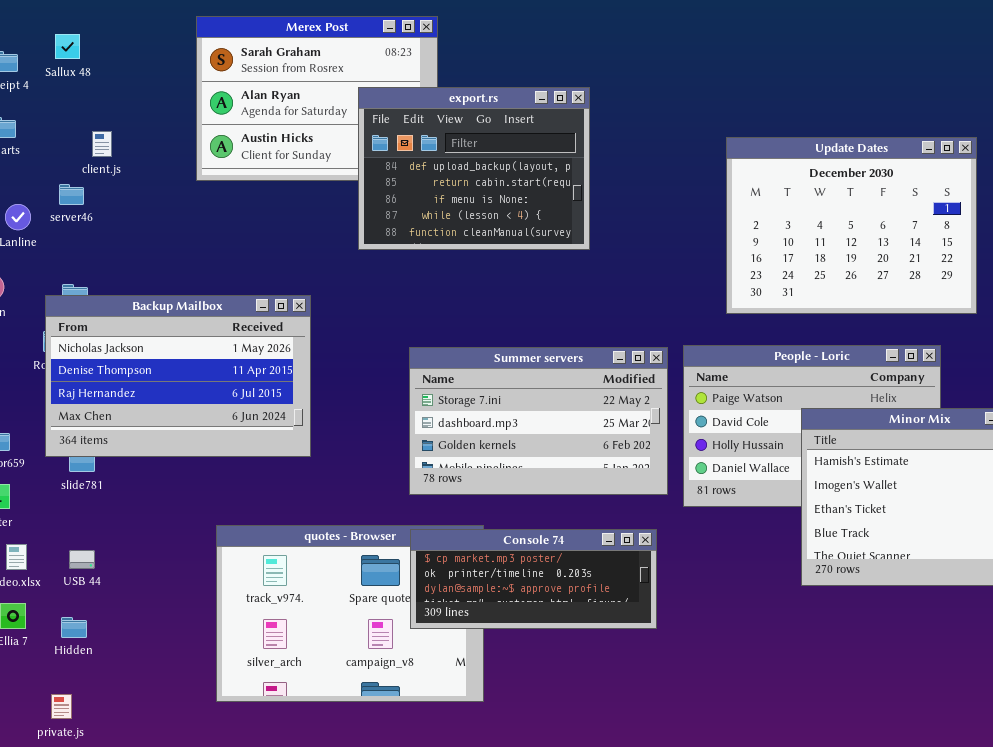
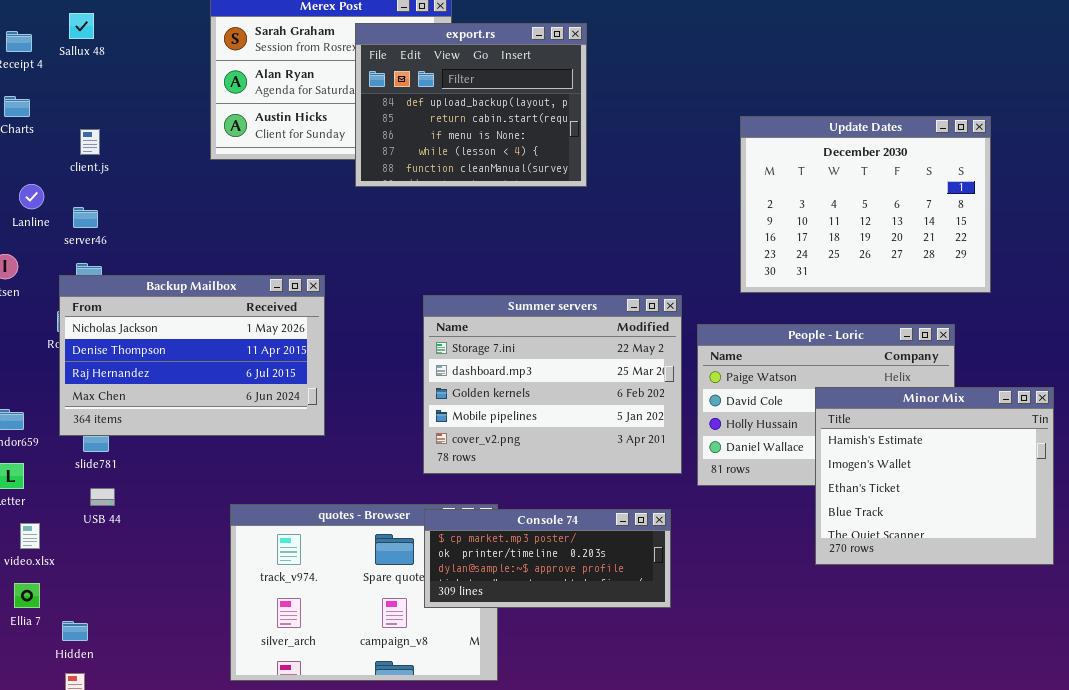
export.rs: [358,87,590,250] -> [355,23,587,187], moved
client.js: [92,131,112,157] -> [80,129,100,155], moved
server46: [59,184,84,205] -> [73,207,98,228], moved
Summer servers: [409,347,668,495] -> [423,295,682,474], resized
USB 44: [69,550,95,569] -> [90,488,115,506], moved
Hidden: [61,617,87,638] -> [62,621,88,641], moved

